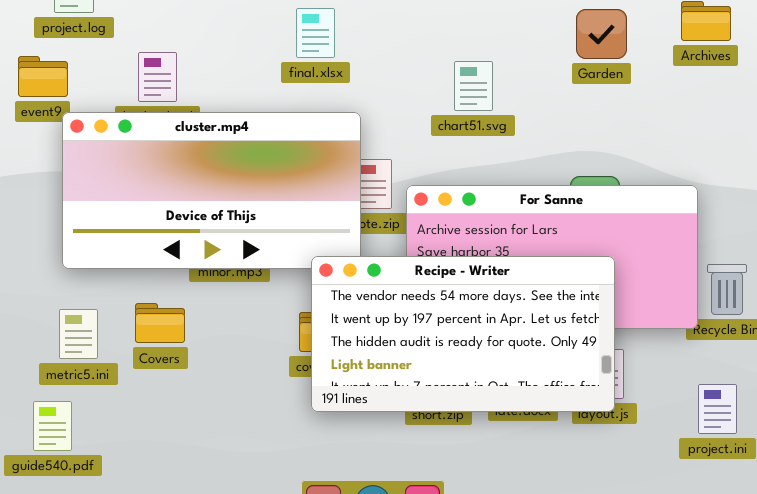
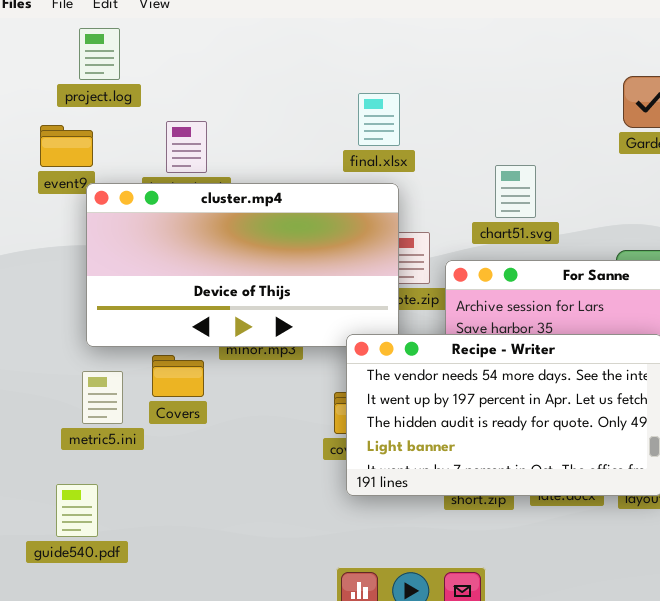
final.xlsx: [296,8,335,58] -> [358,93,400,146], moved
chart51.svg: [454,61,493,111] -> [495,165,536,218], moved
Covers: [135,303,185,343] -> [152,355,204,397], moved
metric5.ini: [59,309,98,359] -> [82,371,123,424], moved

